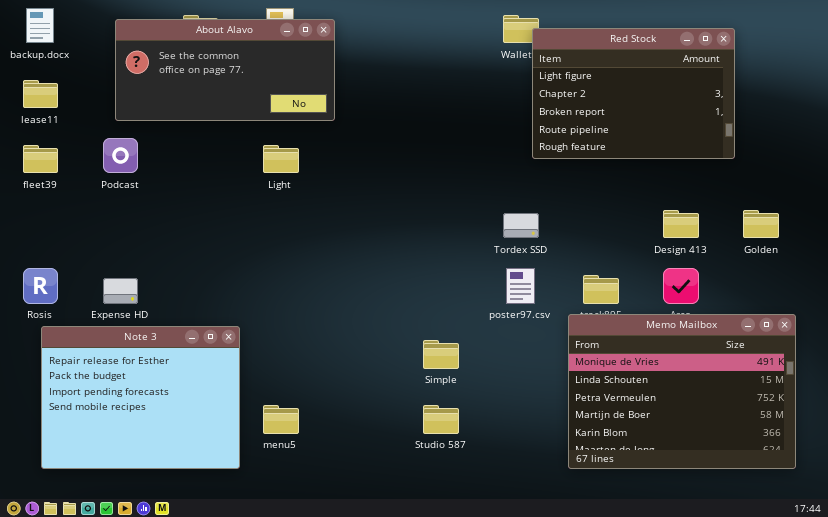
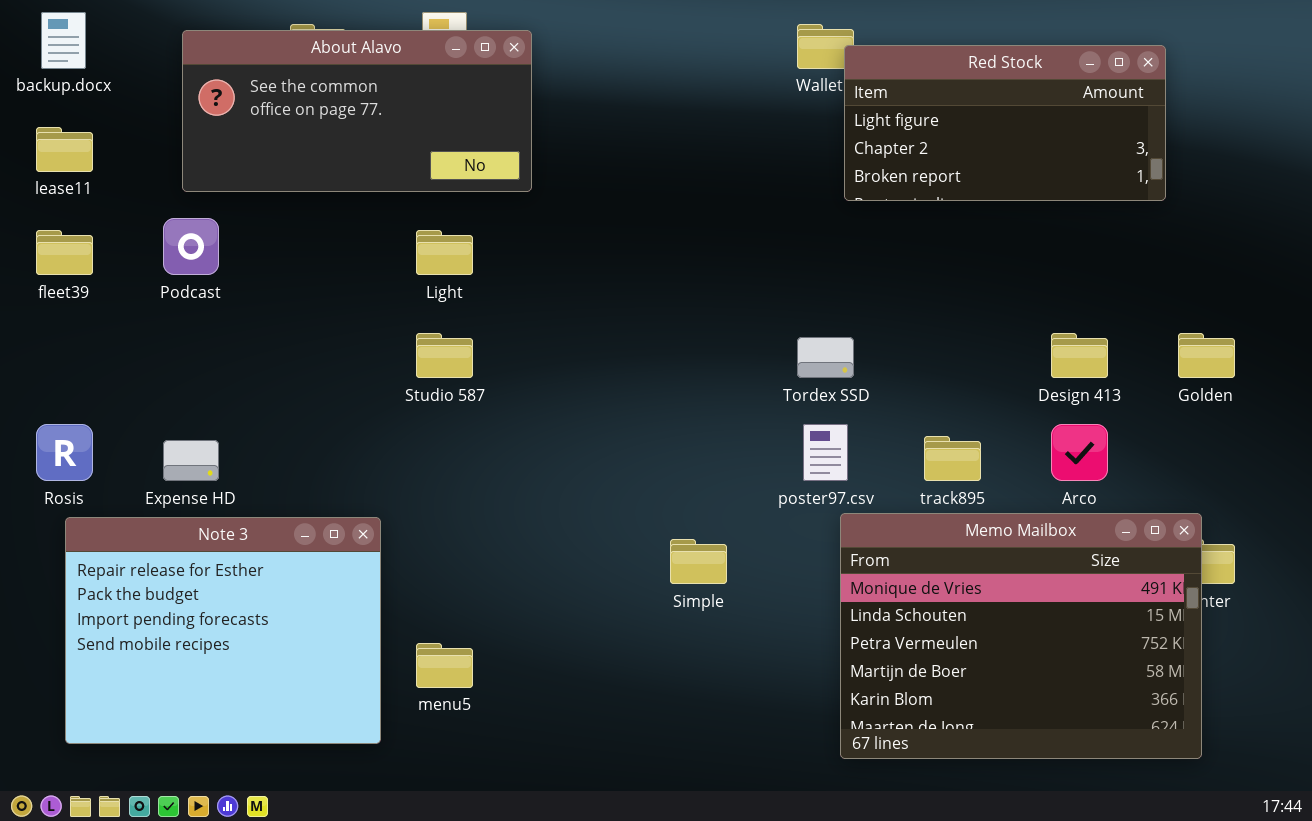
Red Stock: [532,28,735,159] -> [844,45,1166,201], resized
Memo Mailbox: [568,314,796,469] -> [840,513,1202,759], moved
Studio 587: [423,405,459,434] -> [416,333,473,378], moved

